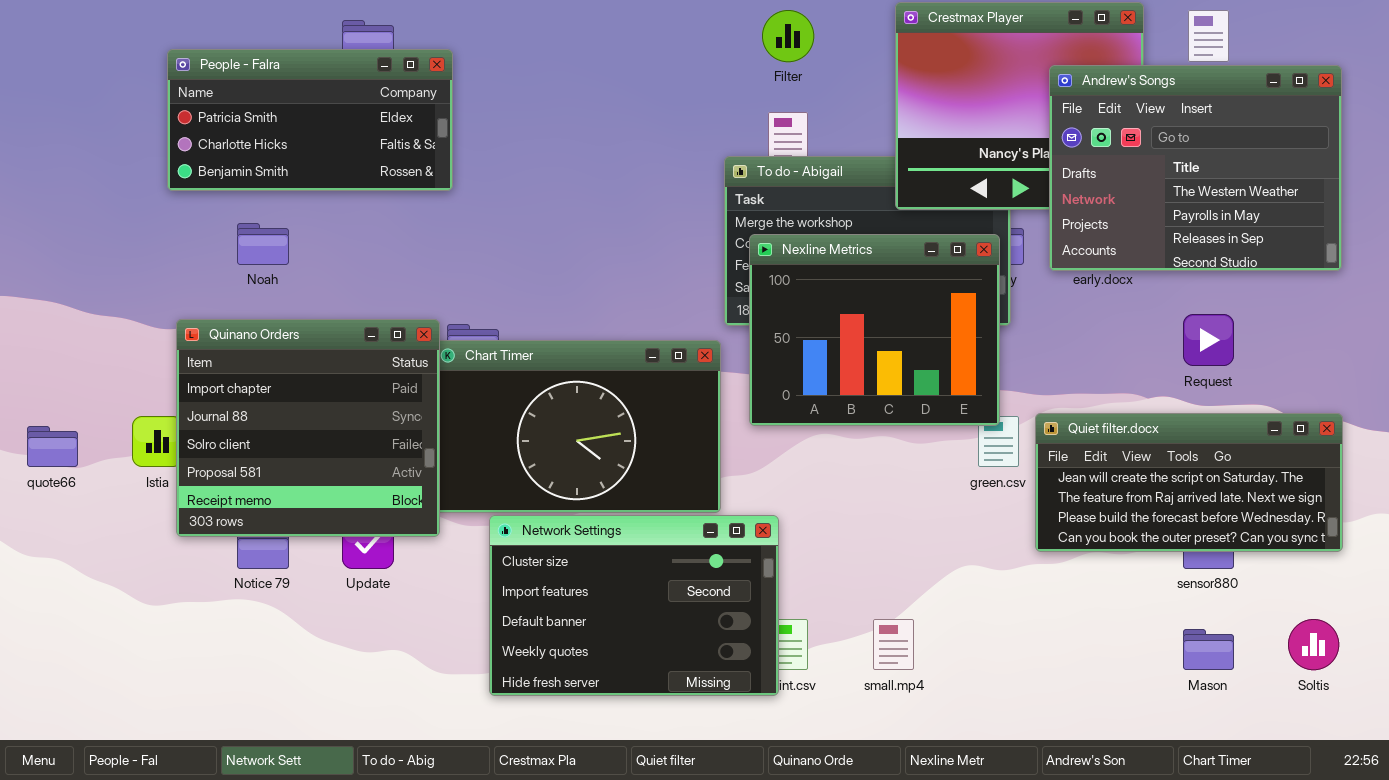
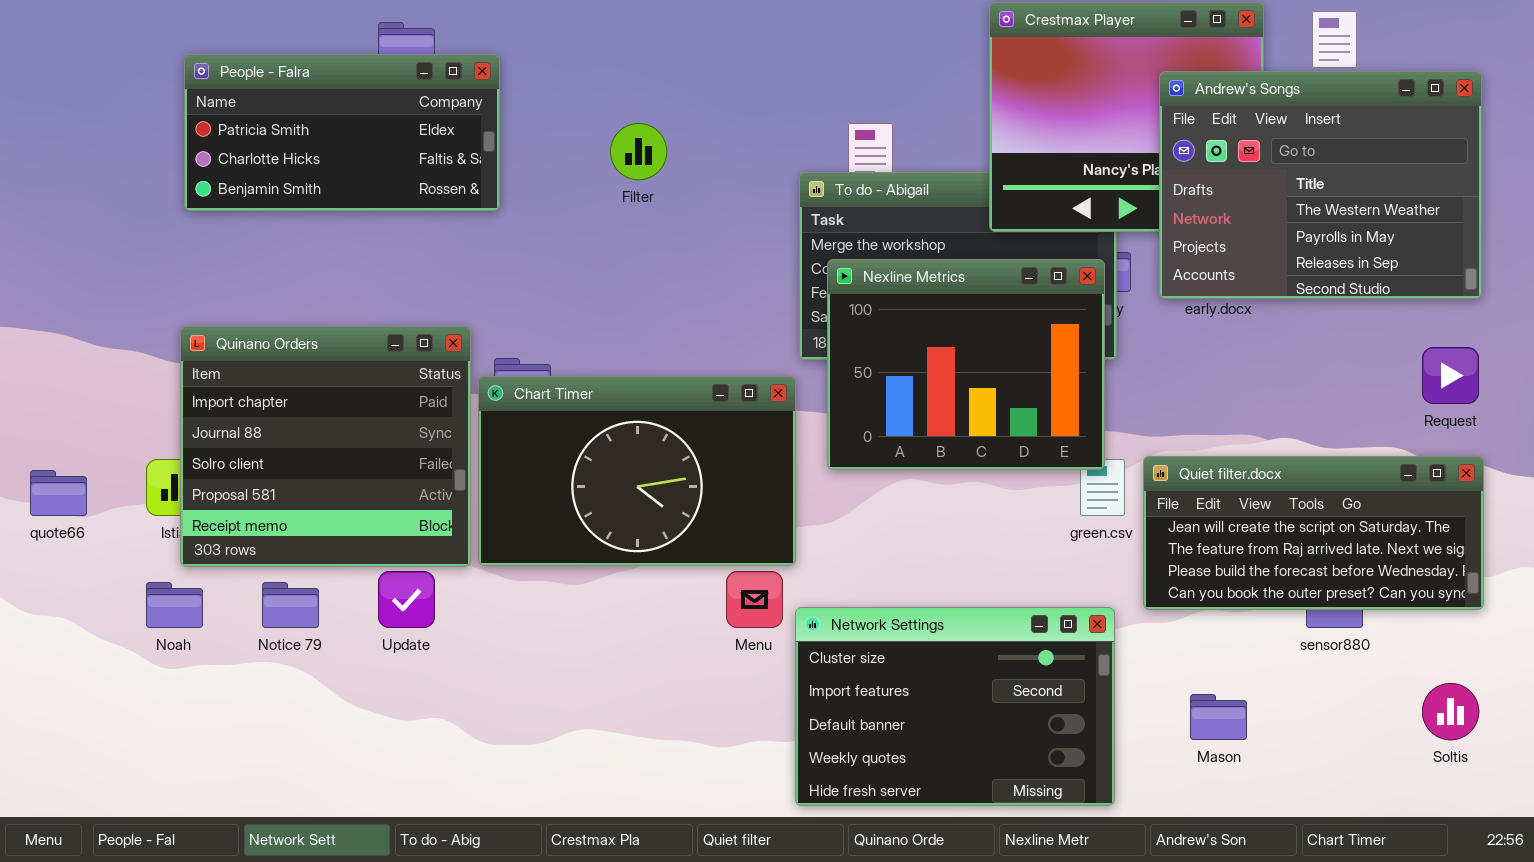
Filter: [762,10,814,62] -> [610,123,667,180], moved
Noah: [237,223,289,265] -> [146,582,203,628], moved
Request: [1183,314,1234,366] -> [1422,347,1479,404], moved
Quinano Orders: [176,319,440,537] -> [180,326,471,567], moved
Network Settings: [489,515,779,696] -> [795,607,1115,806], moved
Mason: [1183,629,1234,670] -> [1190,694,1247,740], moved

